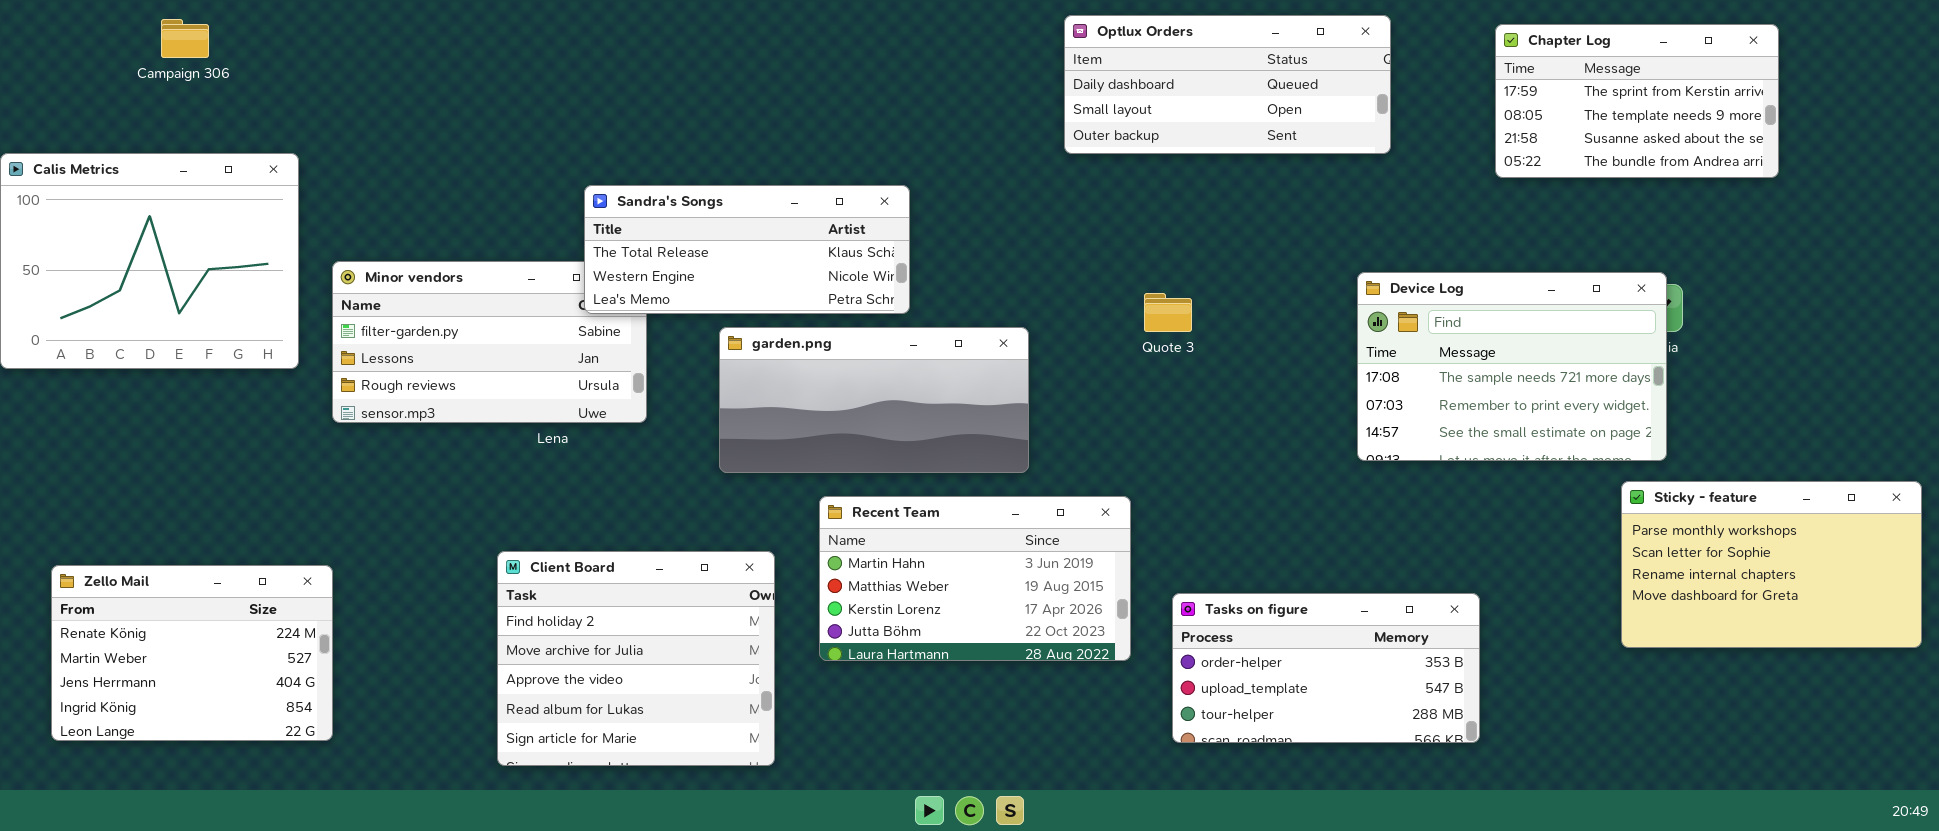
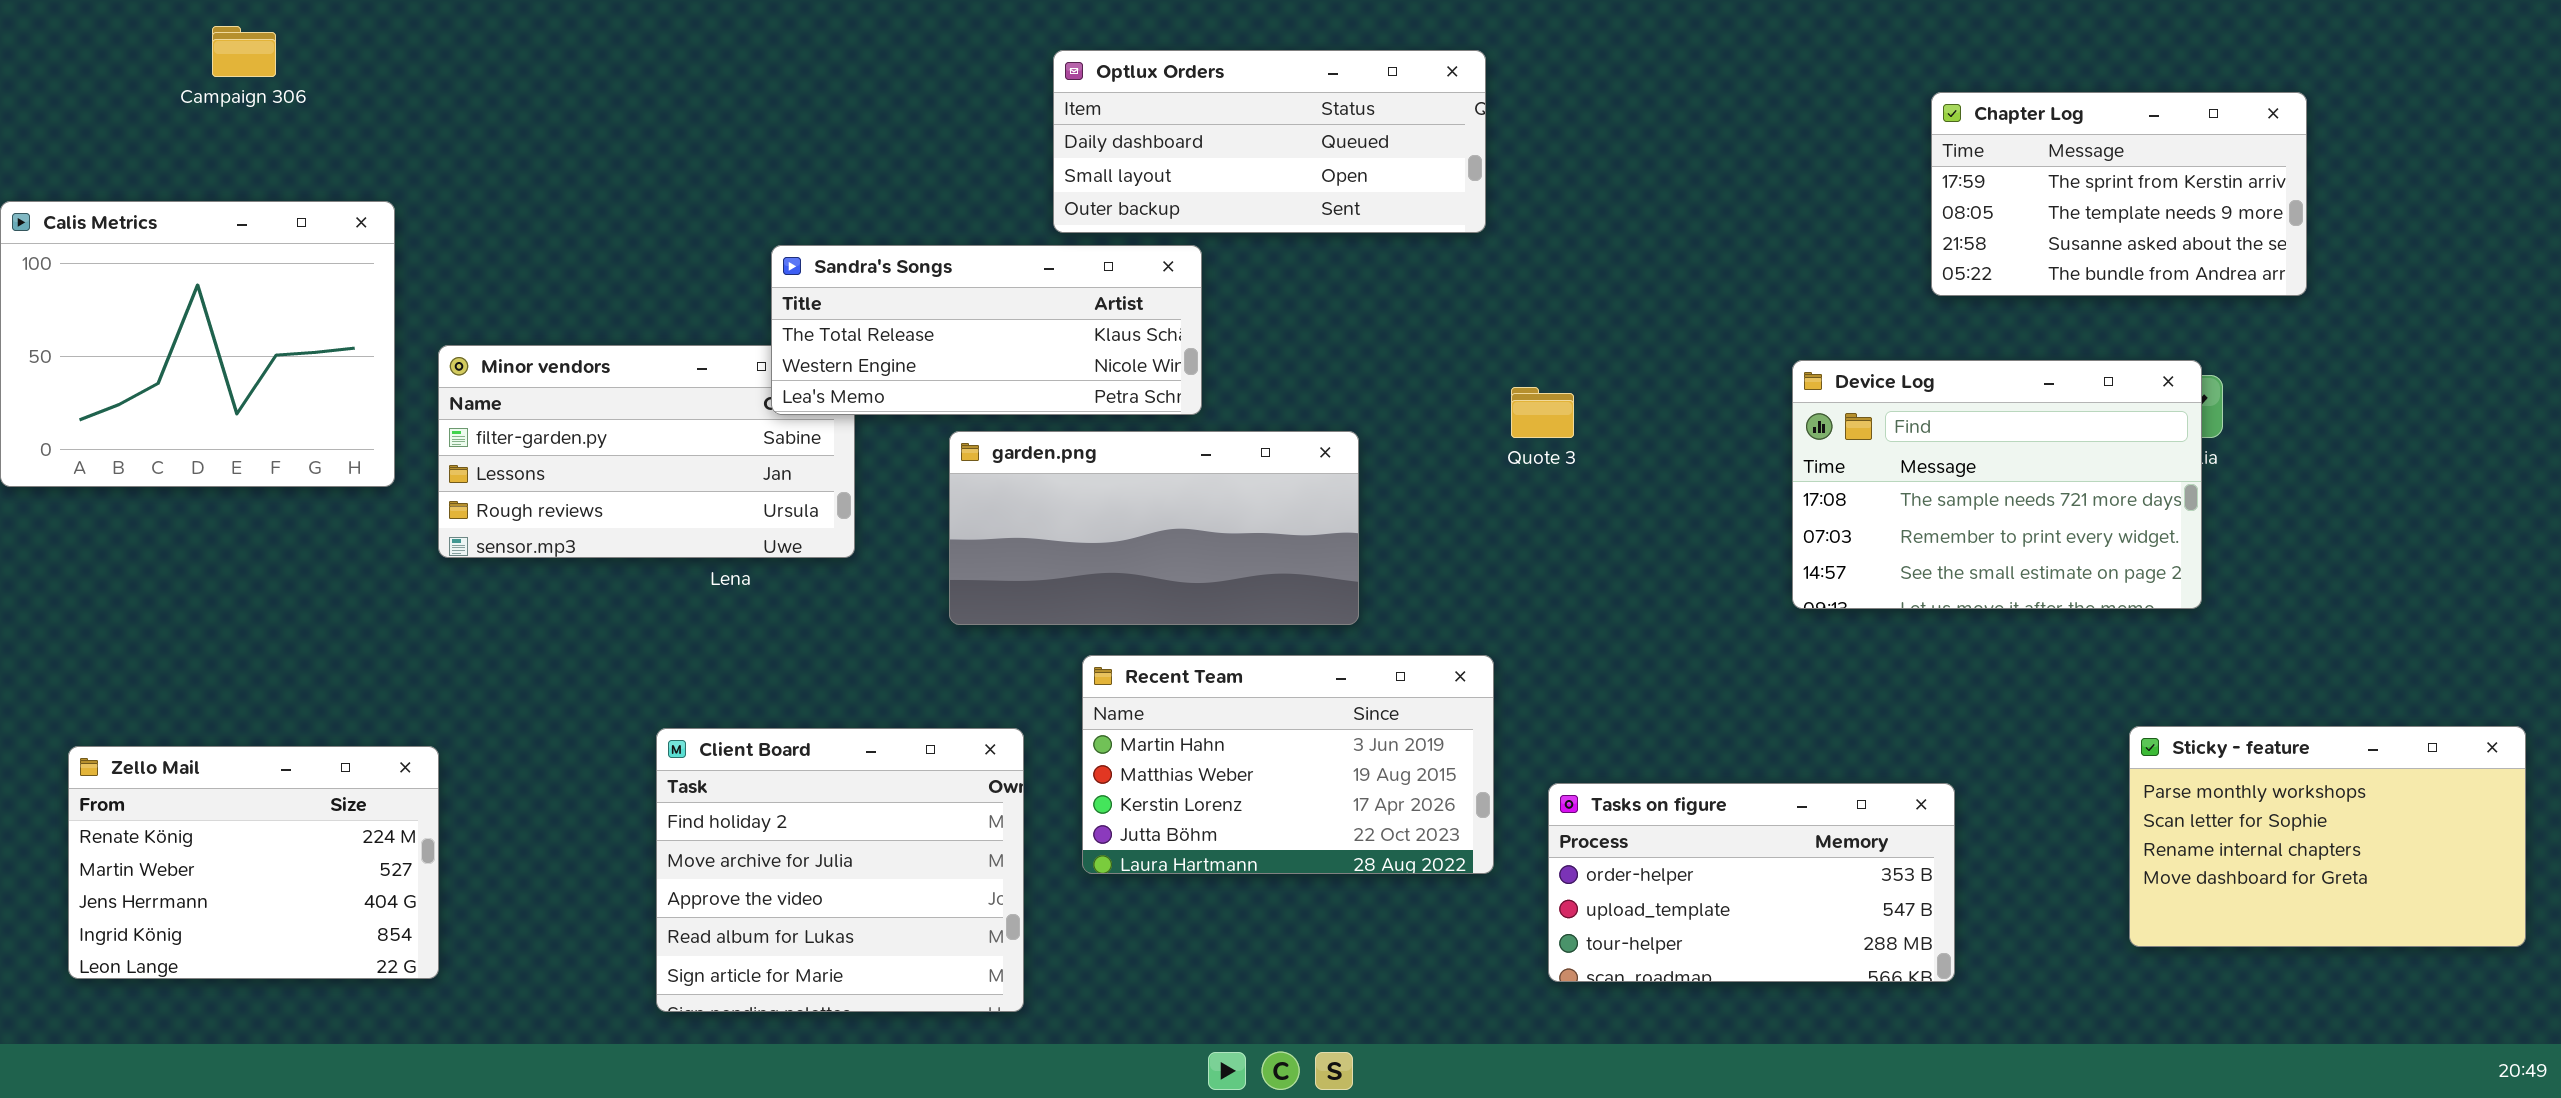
Optlux Orders: [1064,15,1391,154] -> [1053,50,1486,233], moved
Chapter Log: [1495,24,1779,178] -> [1931,92,2307,296], moved
Sticky - feature: [1621,481,1922,648] -> [2129,726,2526,947], moved

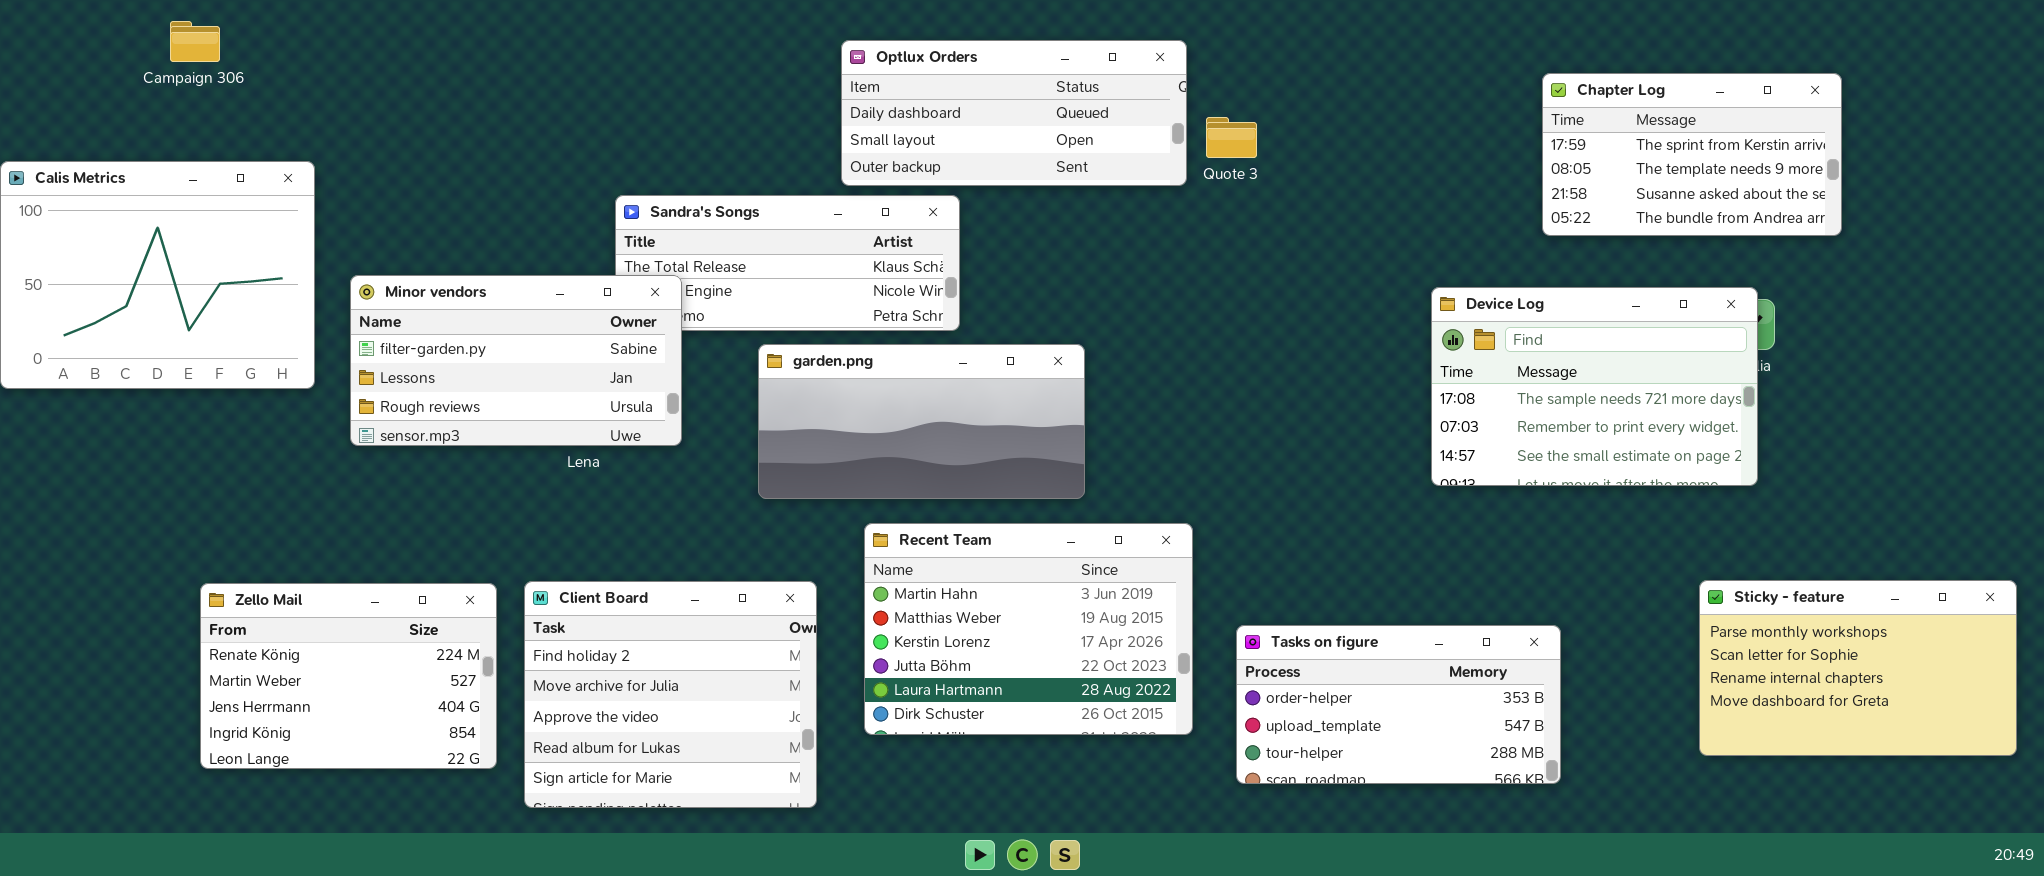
Minor vendors: [438,345,855,558] -> [350,275,682,446], raised
Quote 3: [1511,387,1574,438] -> [1206,117,1257,158], moved
Recent Team: [1082,655,1494,874] -> [864,523,1193,735], resized
Zello Mail: [68,746,439,979] -> [200,583,497,769], moved

